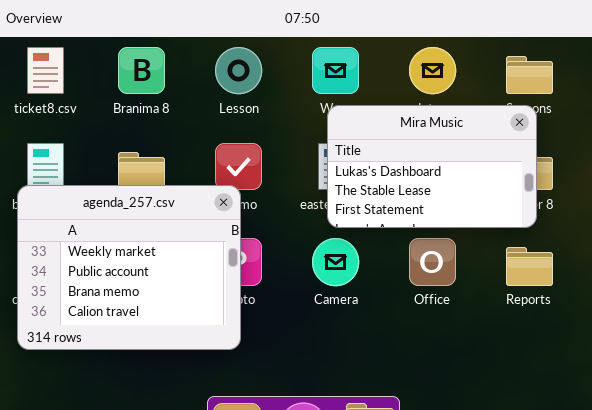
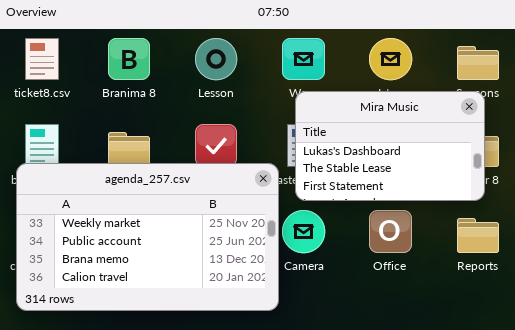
agenda_257.csv: [17,185,241,350] -> [16,163,279,311], resized

